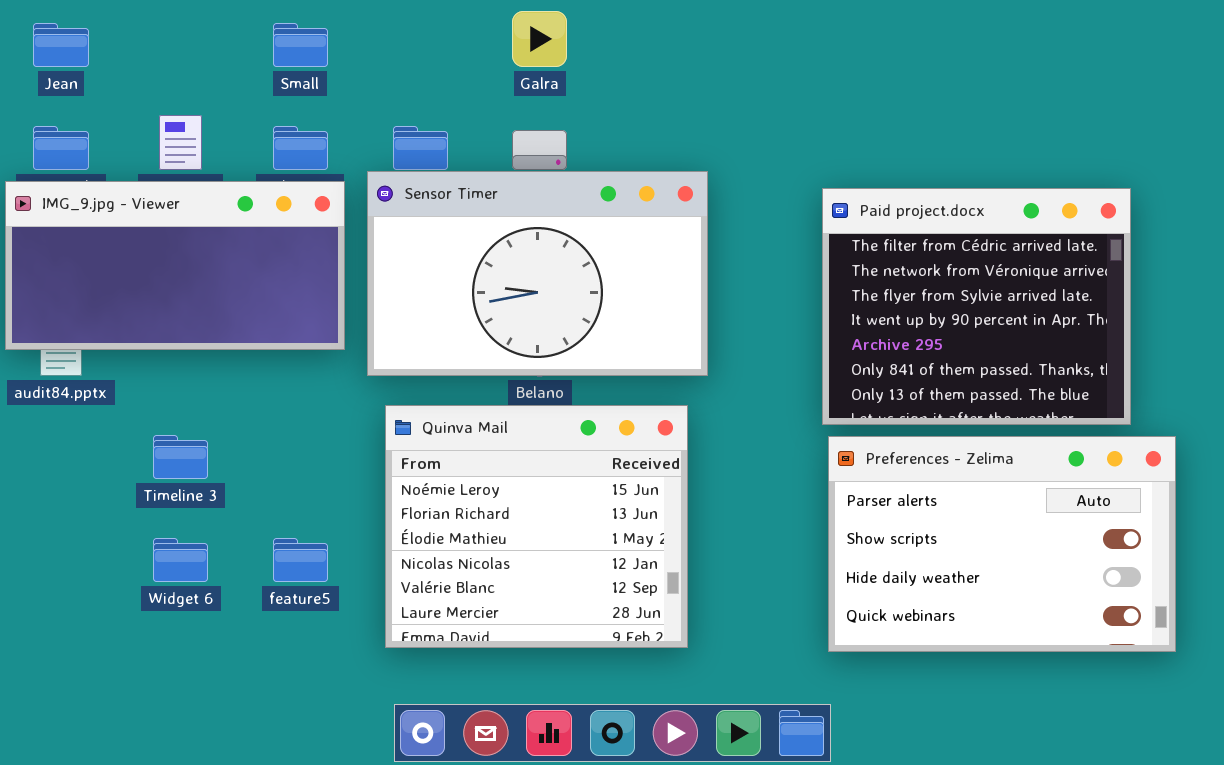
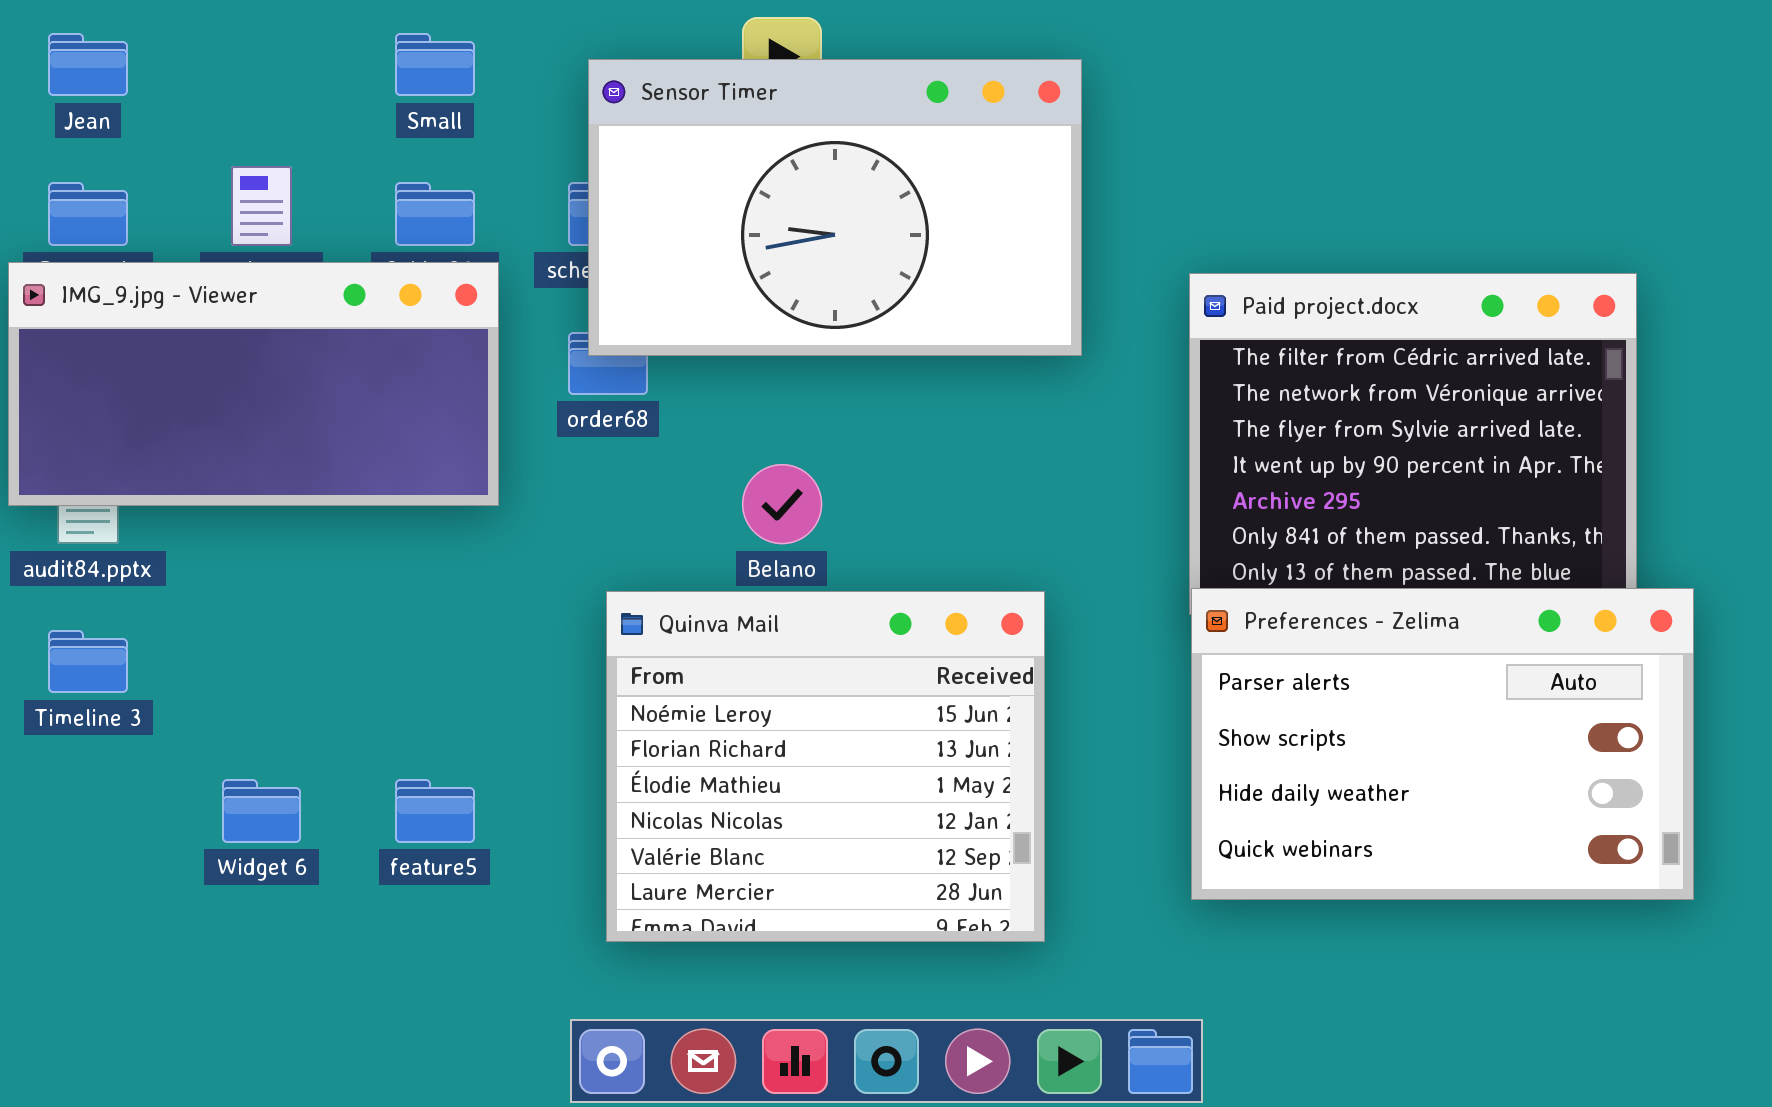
Sensor Timer: [367,171,708,376] -> [588,59,1082,356], moved
Quinva Mail: [385,405,688,648] -> [606,591,1045,942], moved
Timeline 3: [153,435,208,479] -> [48,630,128,693], moved
Preferences - Zelima: [828,436,1176,652] -> [1191,588,1694,900], moved

